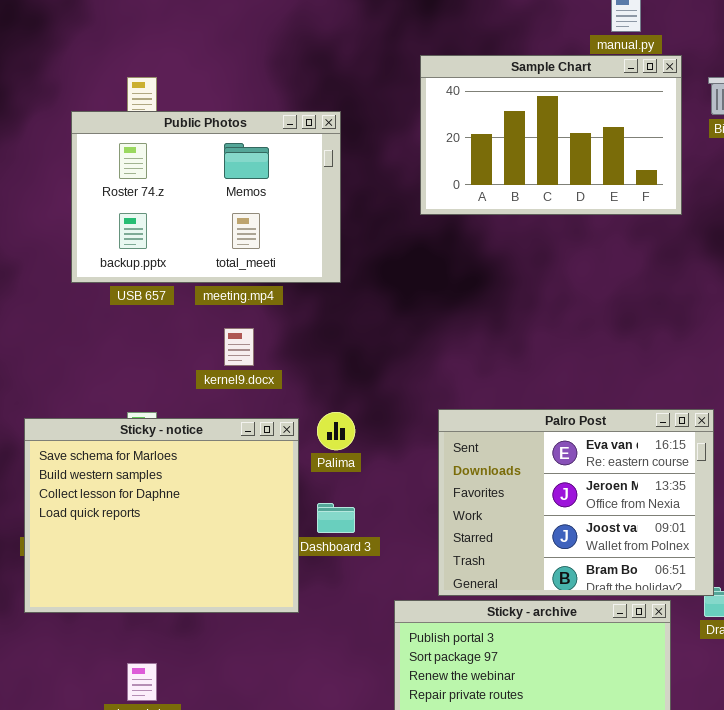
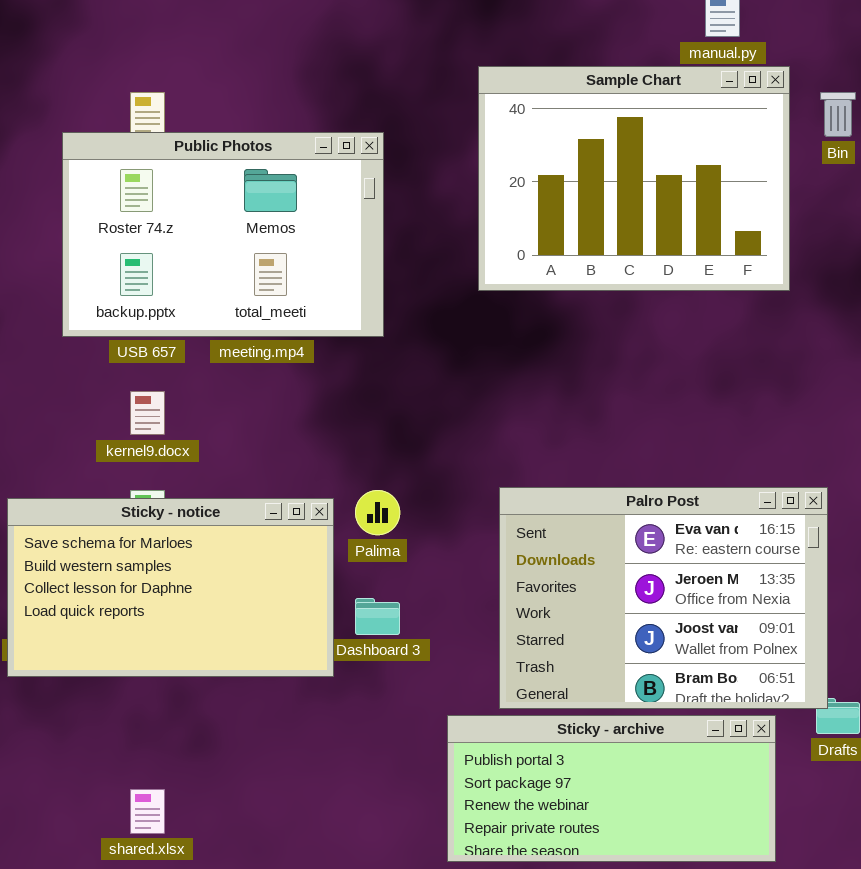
Sample Chart: [420,55,682,215] -> [478,66,790,291], resized
kernel9.docx: [224,328,254,366] -> [130,391,165,435], moved
Sticky - notice: [24,418,299,613] -> [7,498,334,677], resized

